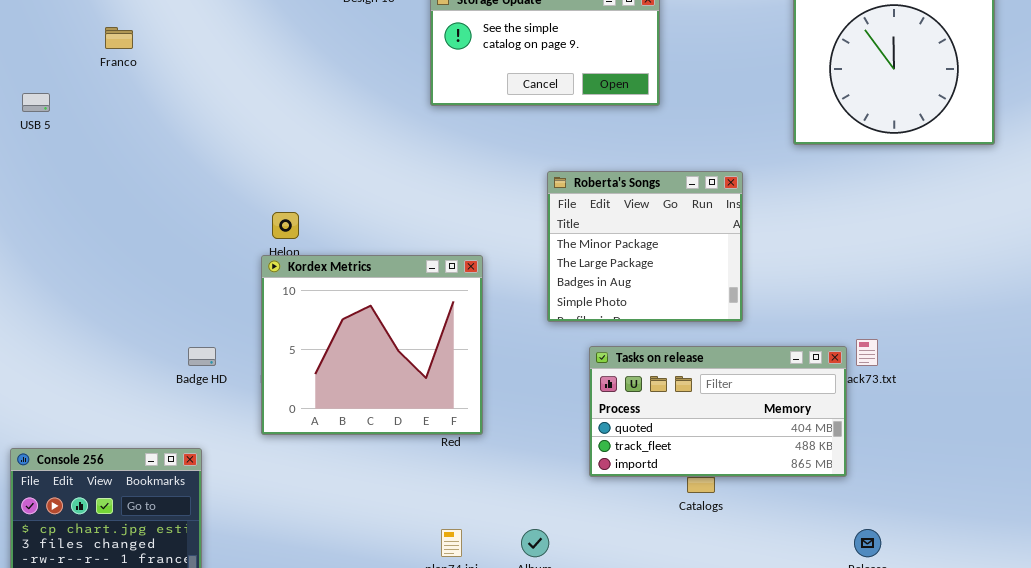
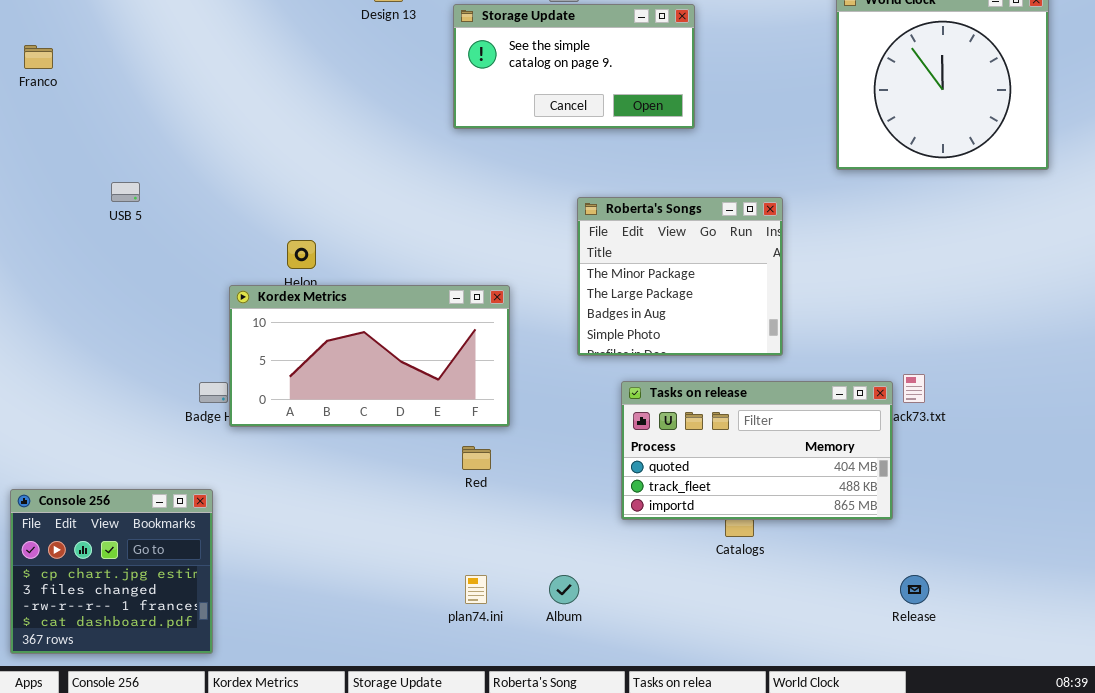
Franco: [105,27,133,49] -> [24,45,53,69], moved
USB 5: [22,93,50,112] -> [111,182,140,202], moved
Kordex Metrics: [261,255,483,435] -> [229,285,510,427], resized

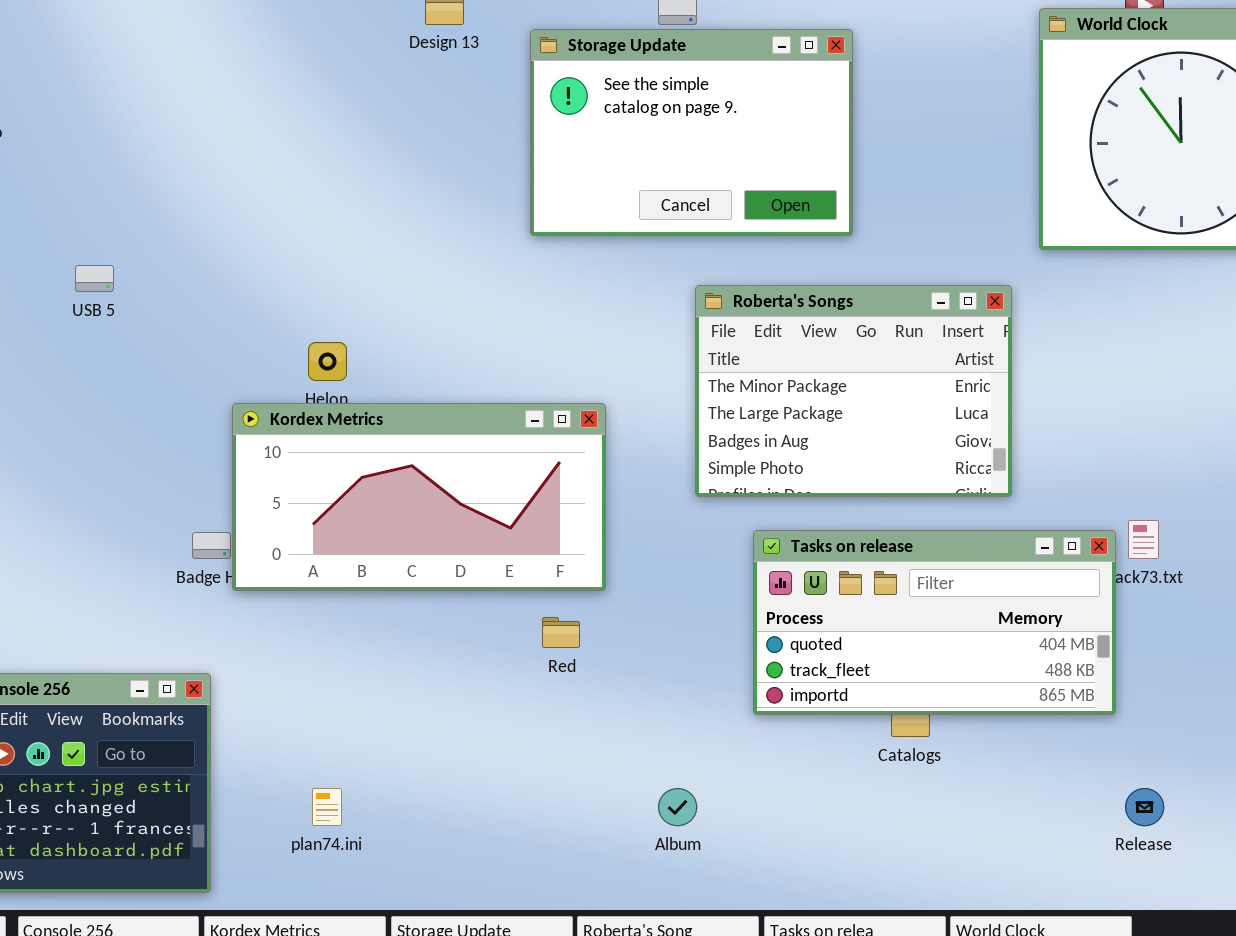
Storage Update: [453,4,695,129] -> [530,29,853,236], resized
Roberta's Songs: [577,197,783,356] -> [695,285,1012,497], resized
plan74.ini: [465,575,487,604] -> [312,788,342,826], moved

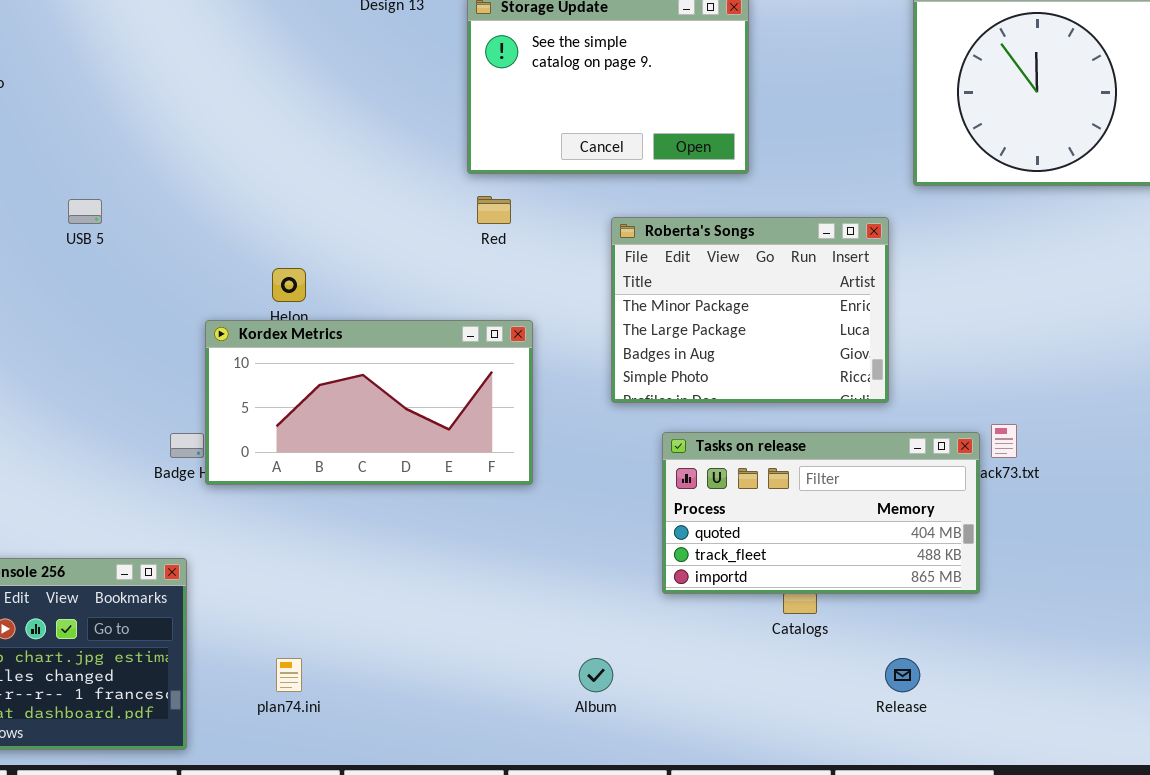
Red: [542,617,580,648] -> [477,196,511,224], moved
Release: [1125,788,1164,826] -> [885,658,920,692], moved

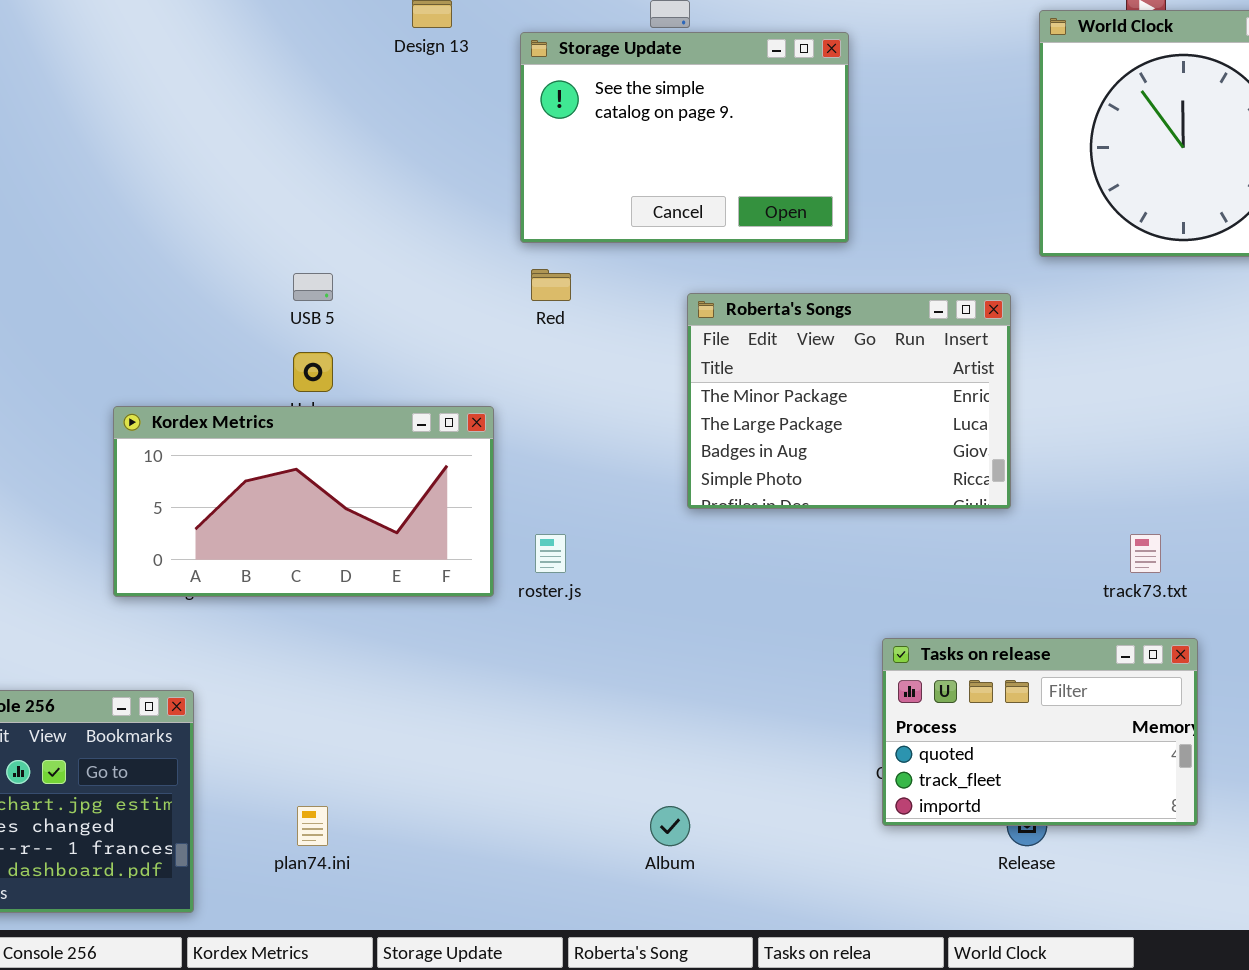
USB 5: [68,199,102,224] -> [293,273,333,301], moved
Kordex Metrics: [205,320,533,485] -> [113,406,494,597], moved
Tasks on release: [662,432,980,594] -> [882,638,1198,826], moved, resized

